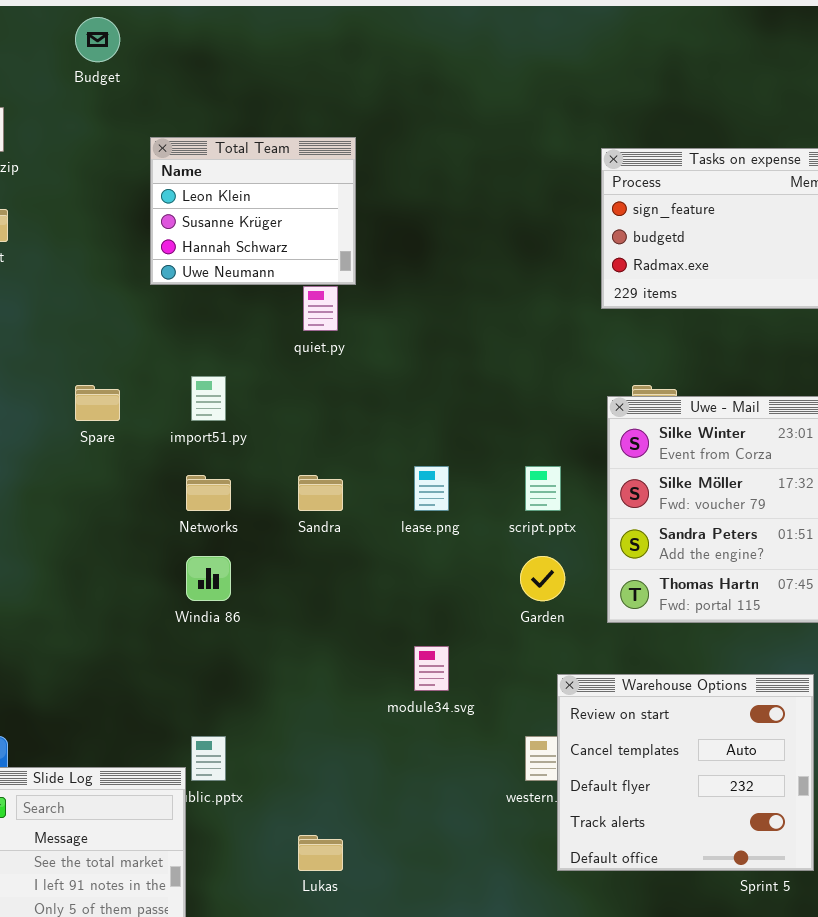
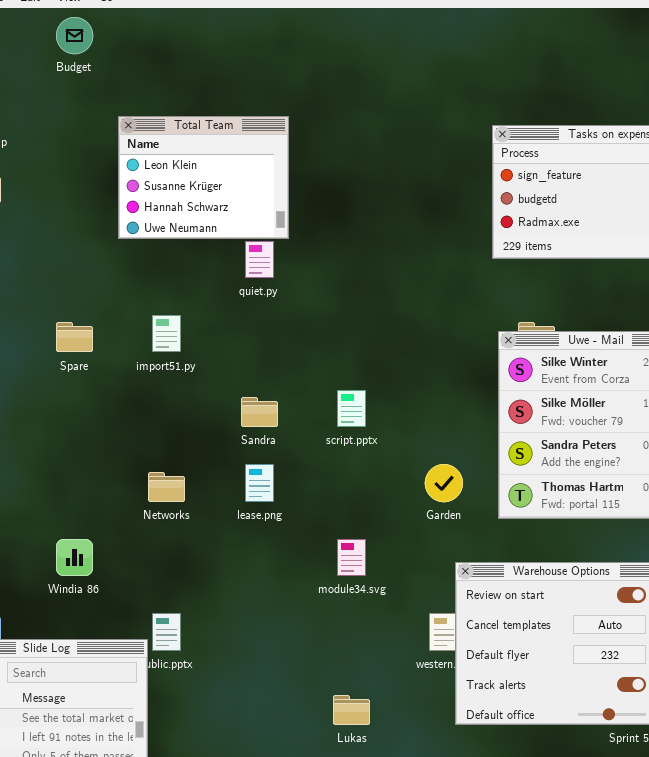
lease.png: [414,466,449,511] -> [245,464,274,502], moved
script.pptx: [525,466,561,511] -> [337,390,366,427], moved
Networks: [186,475,231,511] -> [148,472,185,502], moved
Windia 86: [186,556,231,601] -> [56,539,93,576], moved
Lukas: [298,835,343,871] -> [333,695,370,725], moved

